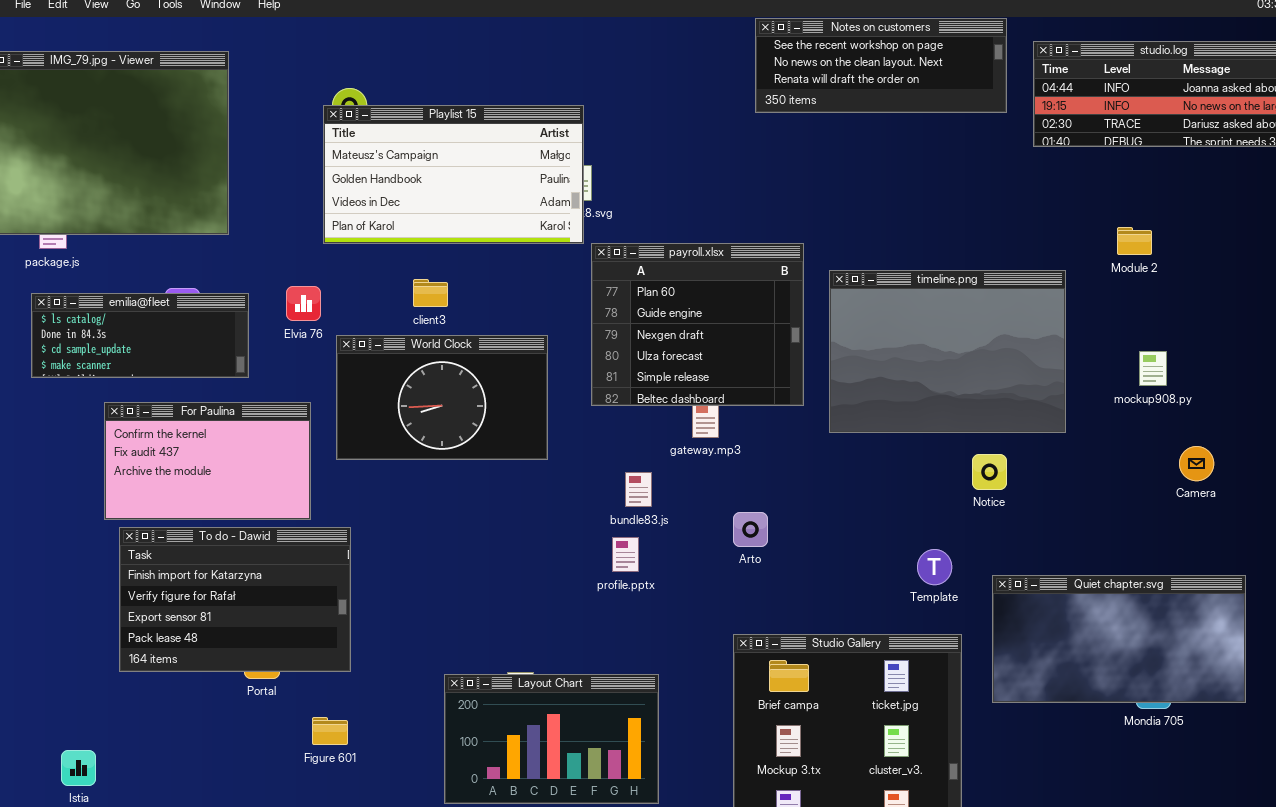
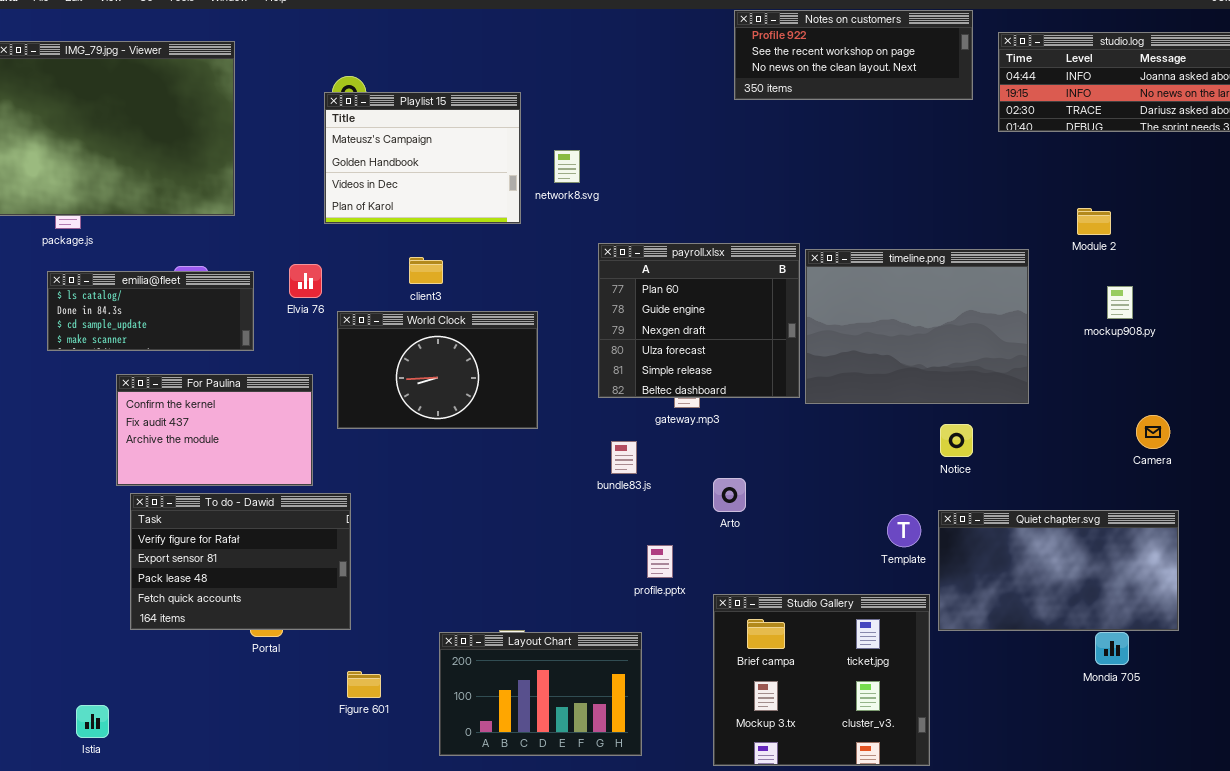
Notes on customers: [755,18,1007,113] -> [734,10,973,100], scrolled up 1 row
Playlist 15: [323,105,584,244] -> [324,92,521,224], resized
payroll.xlsx: [591,243,804,406] -> [598,243,800,398], moved
mockup908.py: [1139,351,1167,386] -> [1107,286,1133,319], moved
To do - Dawid: [119,527,351,672] -> [130,493,351,630], scrolled down 1 row
profile.pptx: [612,537,639,572] -> [647,545,673,578], moved
Quiet chapter.svg: [992,575,1246,703] -> [938,510,1179,631], moved
Figure 601: [312,717,348,745] -> [347,671,381,698], moved

